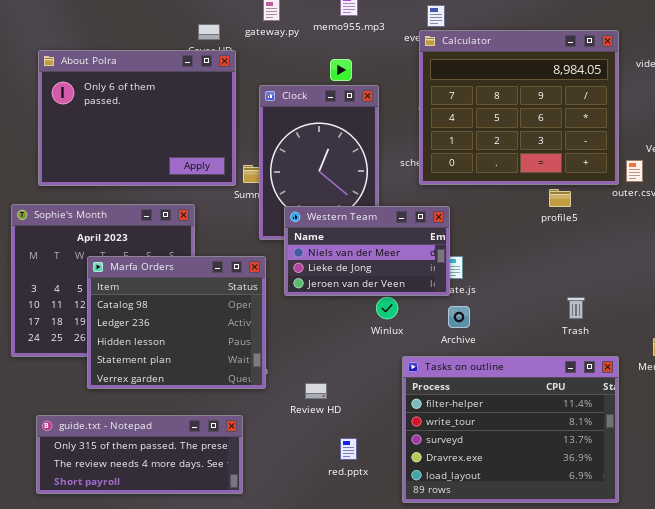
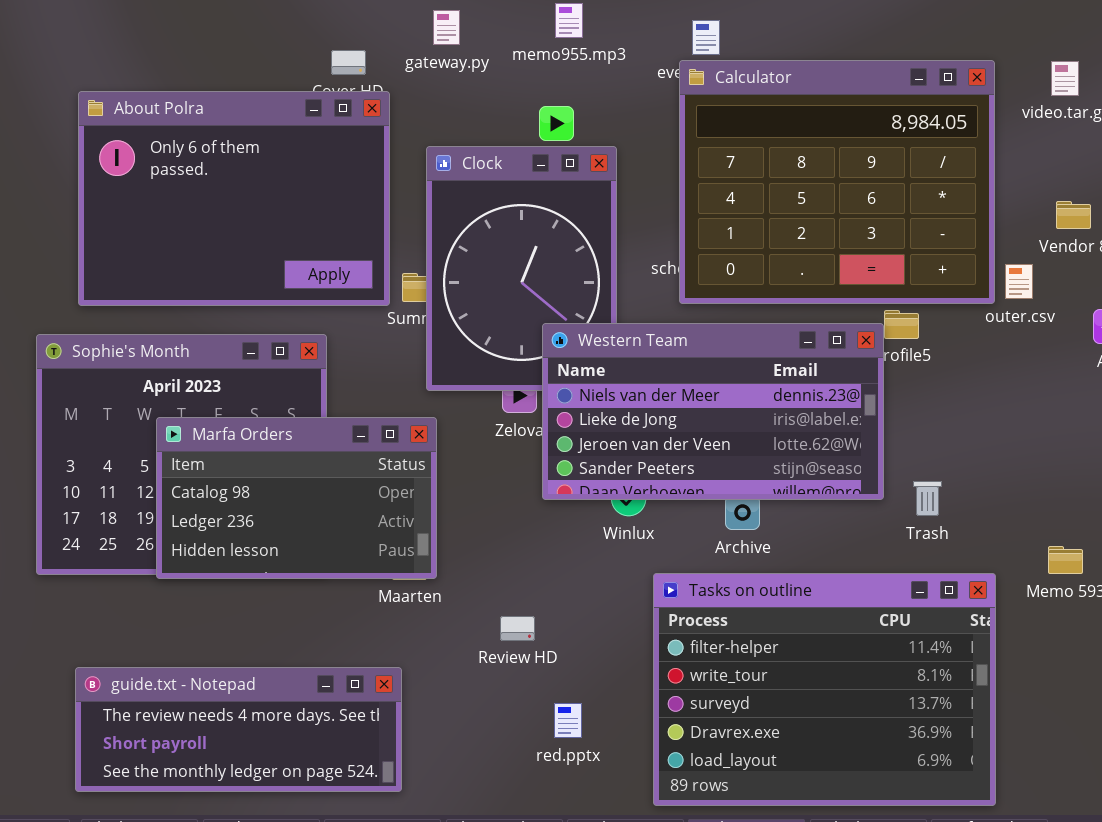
Western Team: [284,206,450,296] -> [542,323,884,500], moved, resized
Marfa Orders: [87,256,266,389] -> [156,417,437,579], resized
guide.txt - Notepad: [36,415,243,494] -> [75,667,402,792], scrolled down 1 row

